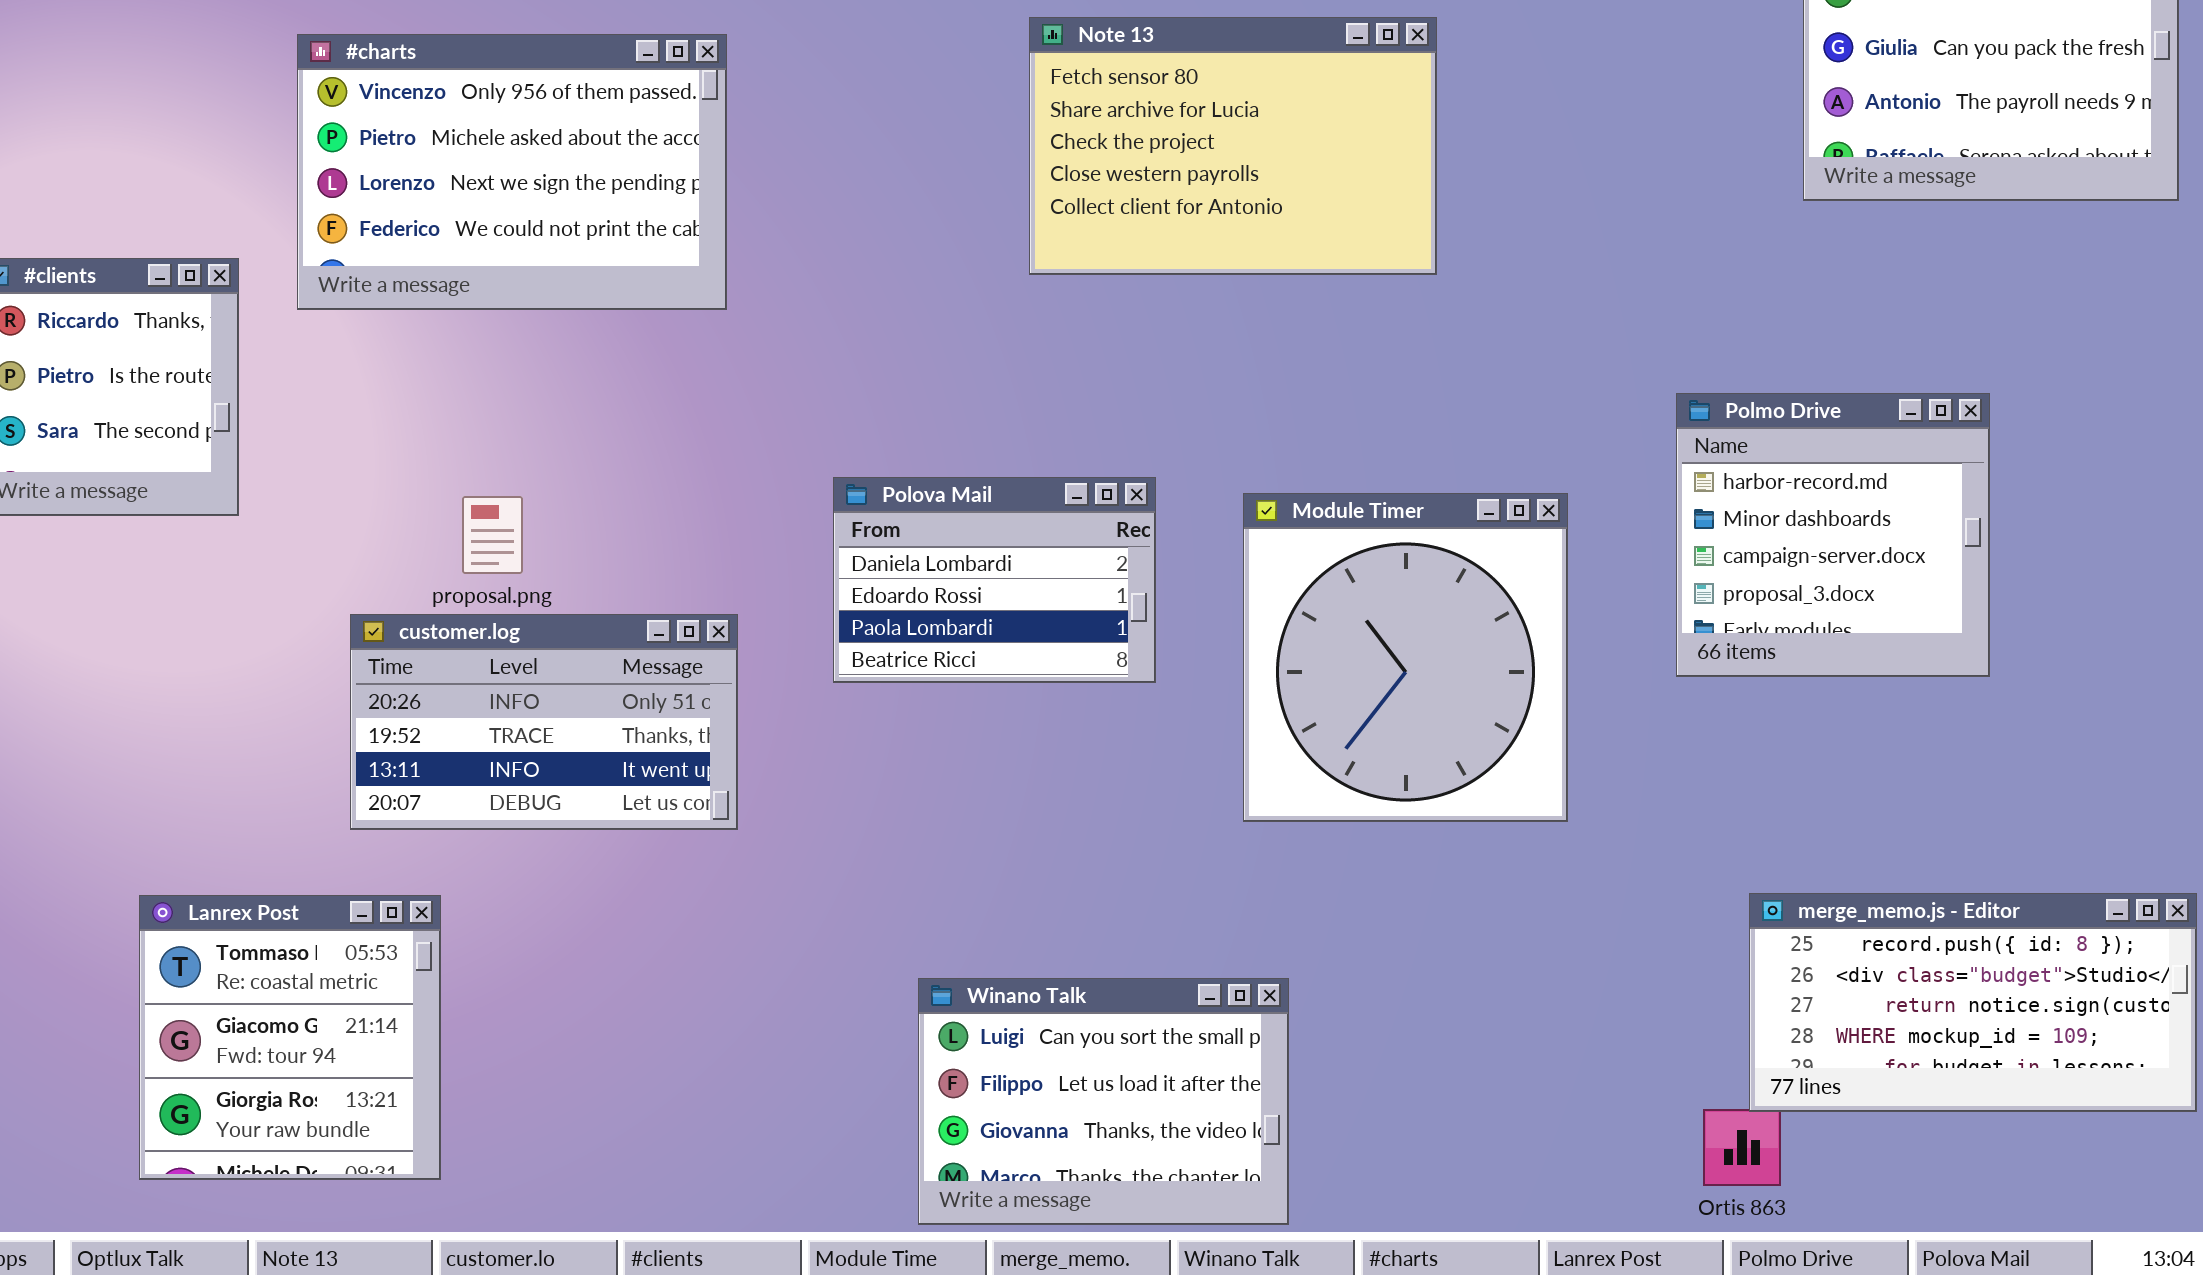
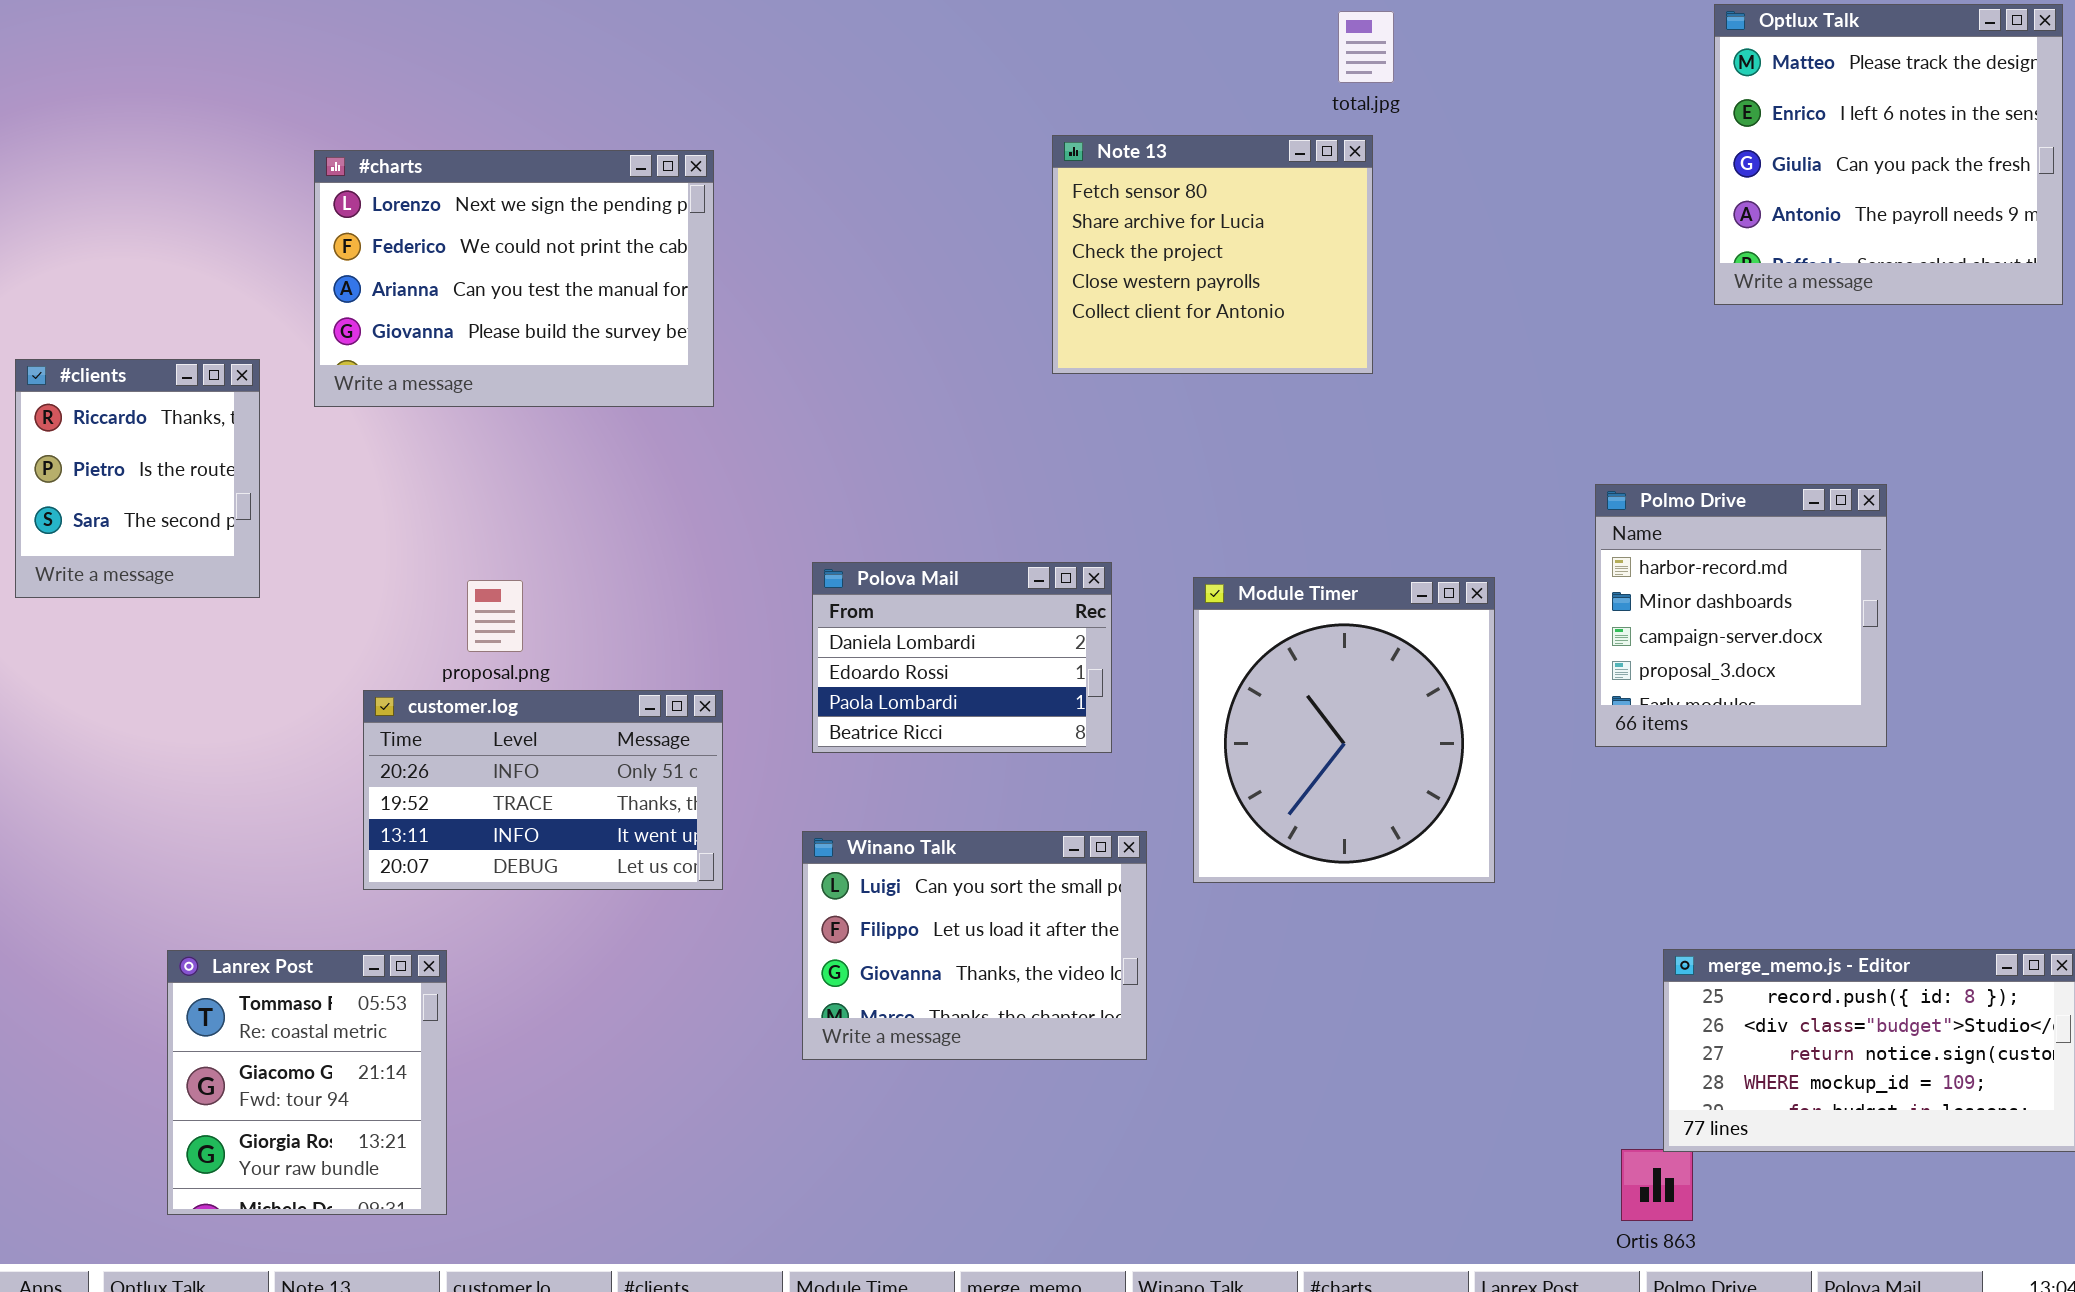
Note 13: [1029,17,1437,275] -> [1052,135,1373,374], resized
#charts: [297,34,727,310] -> [314,150,714,407], scrolled down 2 rows
Winano Talk: [918,978,1289,1225] -> [802,831,1147,1060], moved

